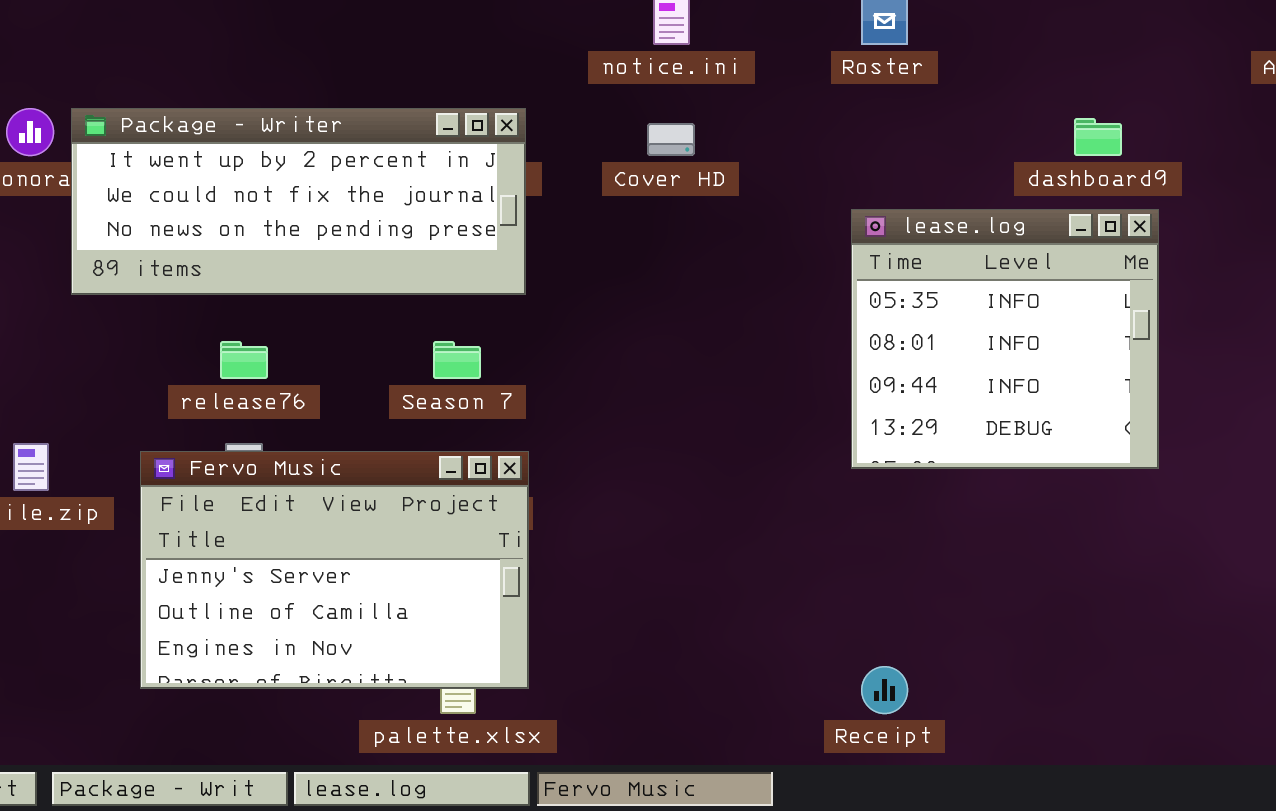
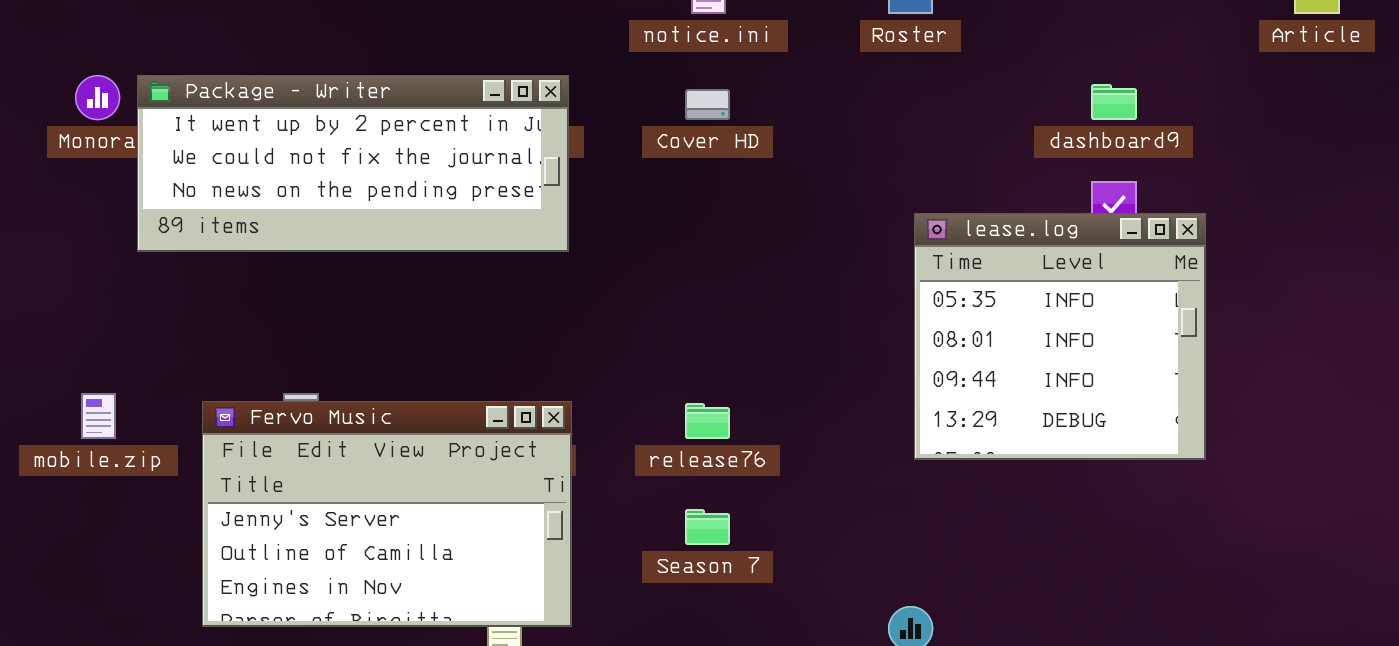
lease.log: [851,209,1159,469] -> [914,213,1206,460], moved
release76: [220,341,268,379] -> [685,403,730,439], moved
Season 7: [433,341,481,379] -> [685,509,730,545], moved

